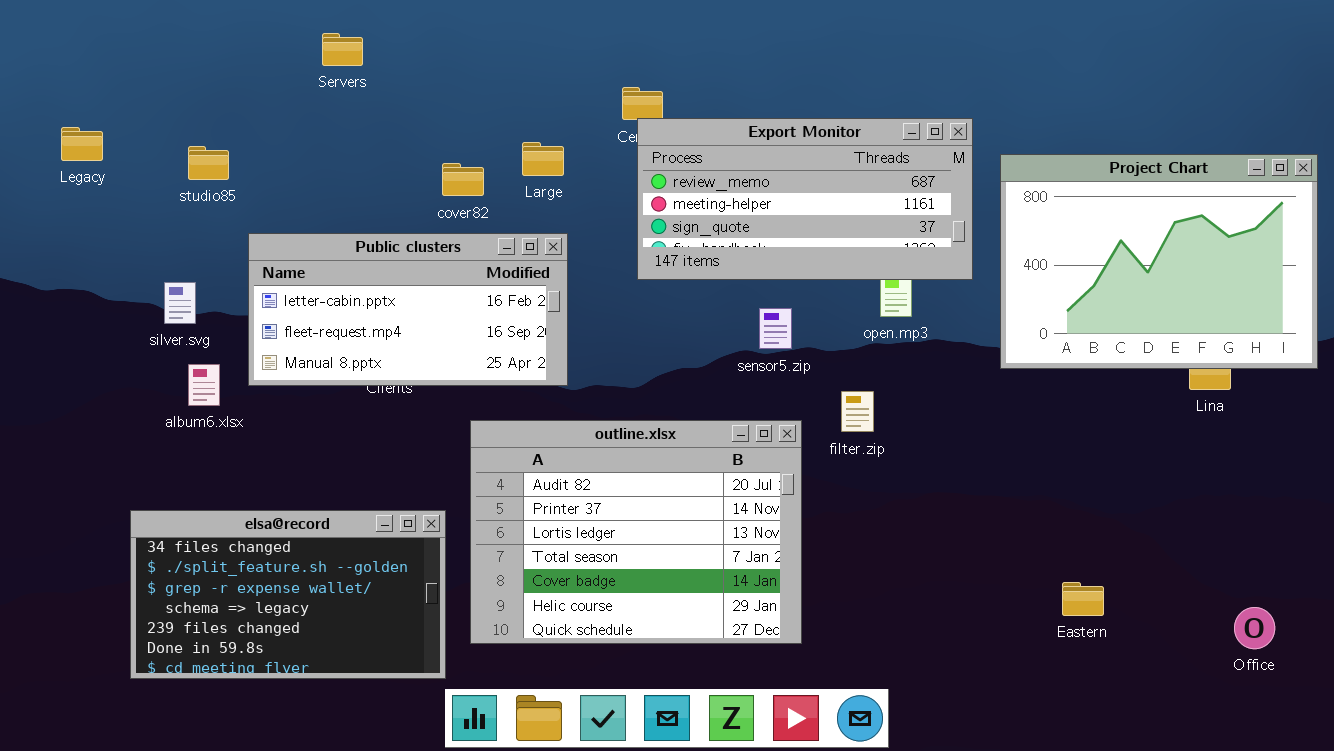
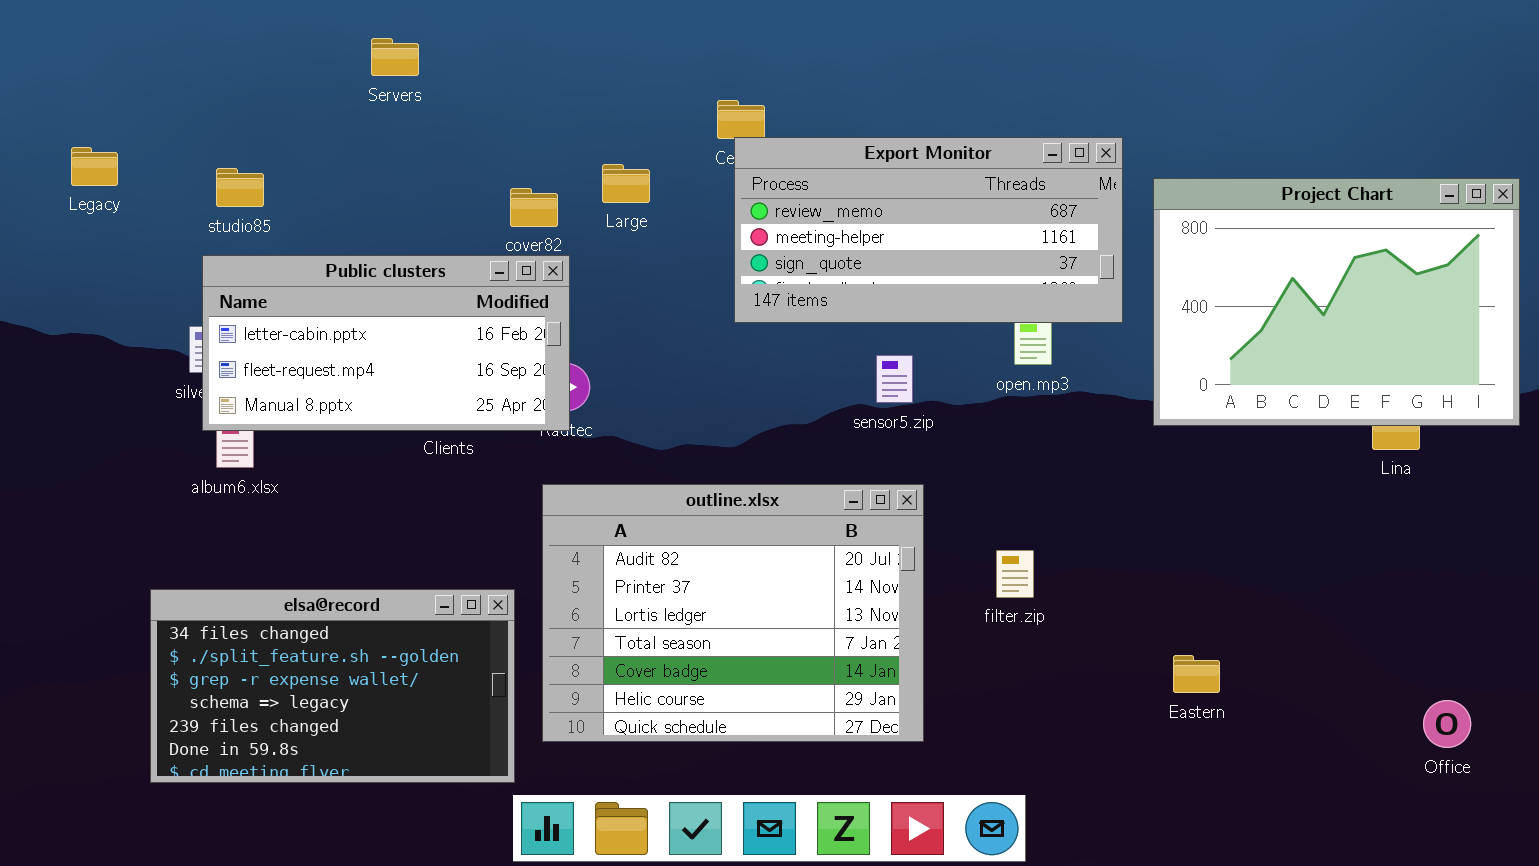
Public clusters: [248,233,568,386] -> [202,255,570,431], moved
filter.zip: [841,391,874,432] -> [996,550,1034,598], moved
Eastern: [1062,582,1104,616] -> [1173,655,1220,693], moved

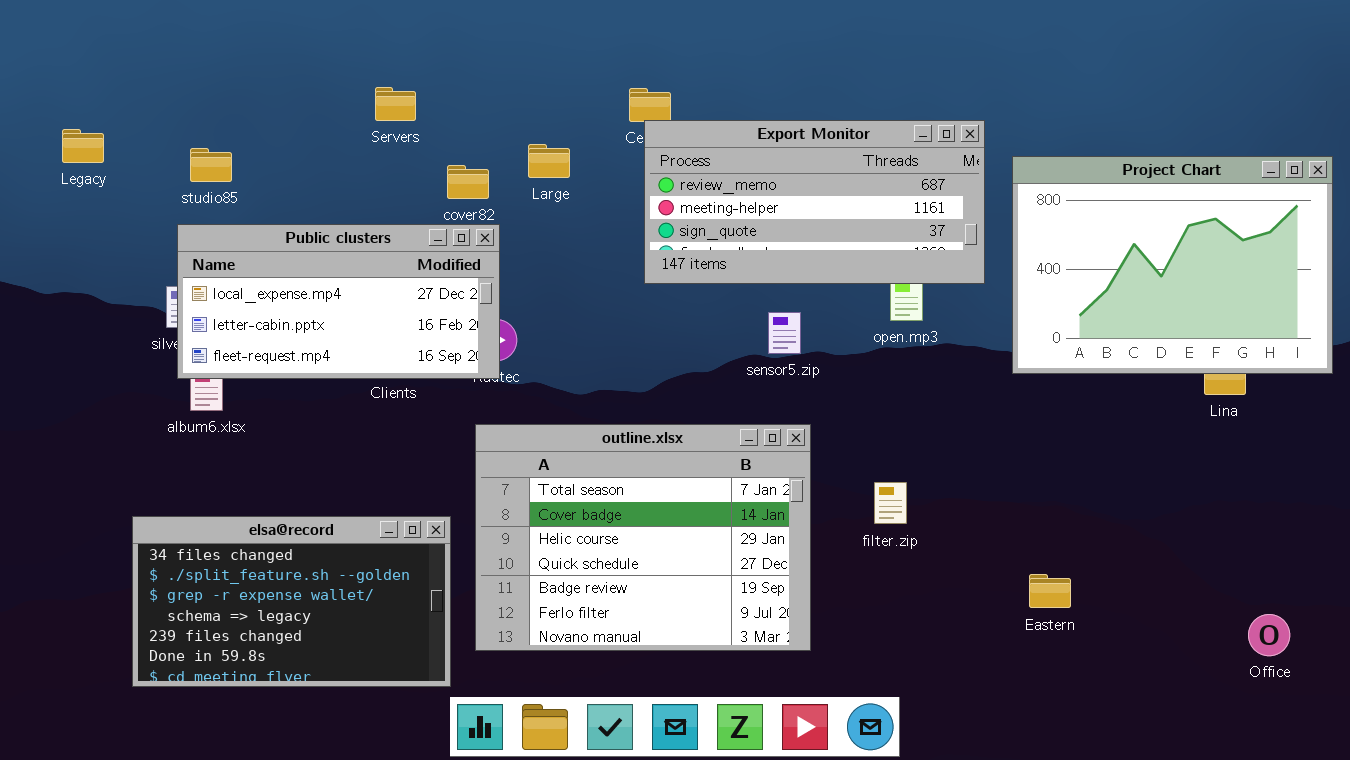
Servers: [371,38,419,76] -> [375,87,416,121], moved
Public clusters: [202,255,570,431] -> [177,224,500,379], scrolled up 1 row
outline.xlsx: [542,484,924,742] -> [475,424,811,651], scrolled down 3 rows

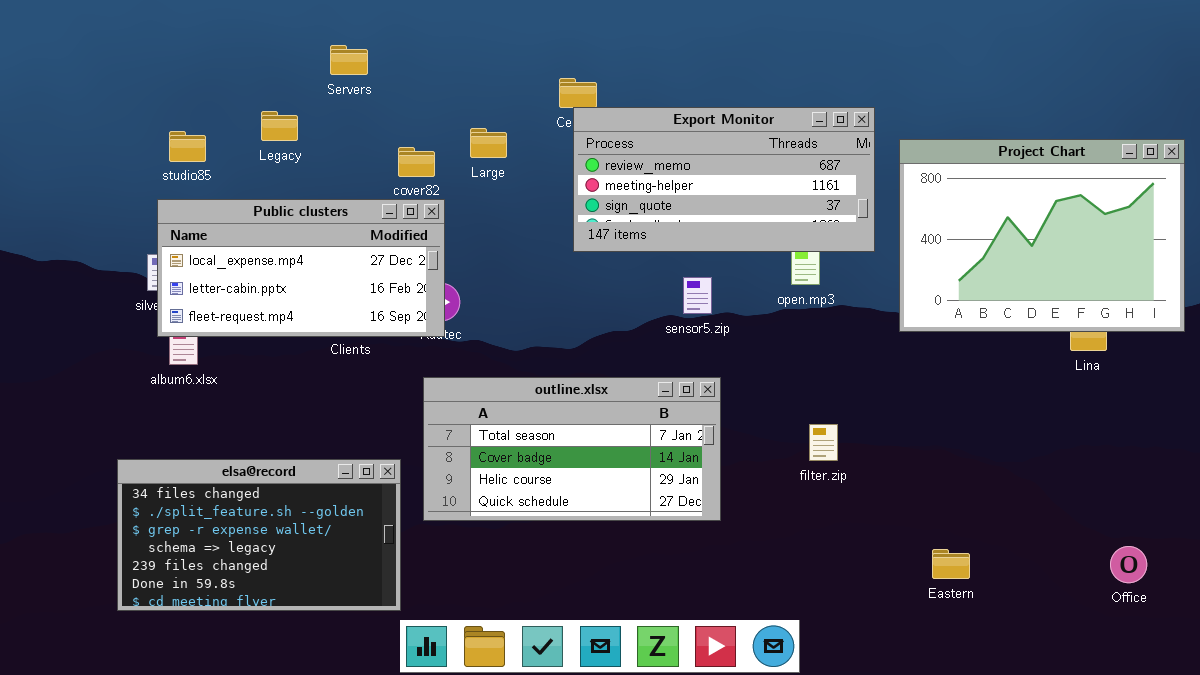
Servers: [375,87,416,121] -> [330,45,368,75], moved
Legacy: [62,129,104,163] -> [261,111,298,141], moved
outline.xlsx: [475,424,811,651] -> [423,377,721,521], resized
filter.zip: [874,482,907,524] -> [809,424,838,461], moved
Eastern: [1029,574,1071,608] -> [932,549,970,579], moved

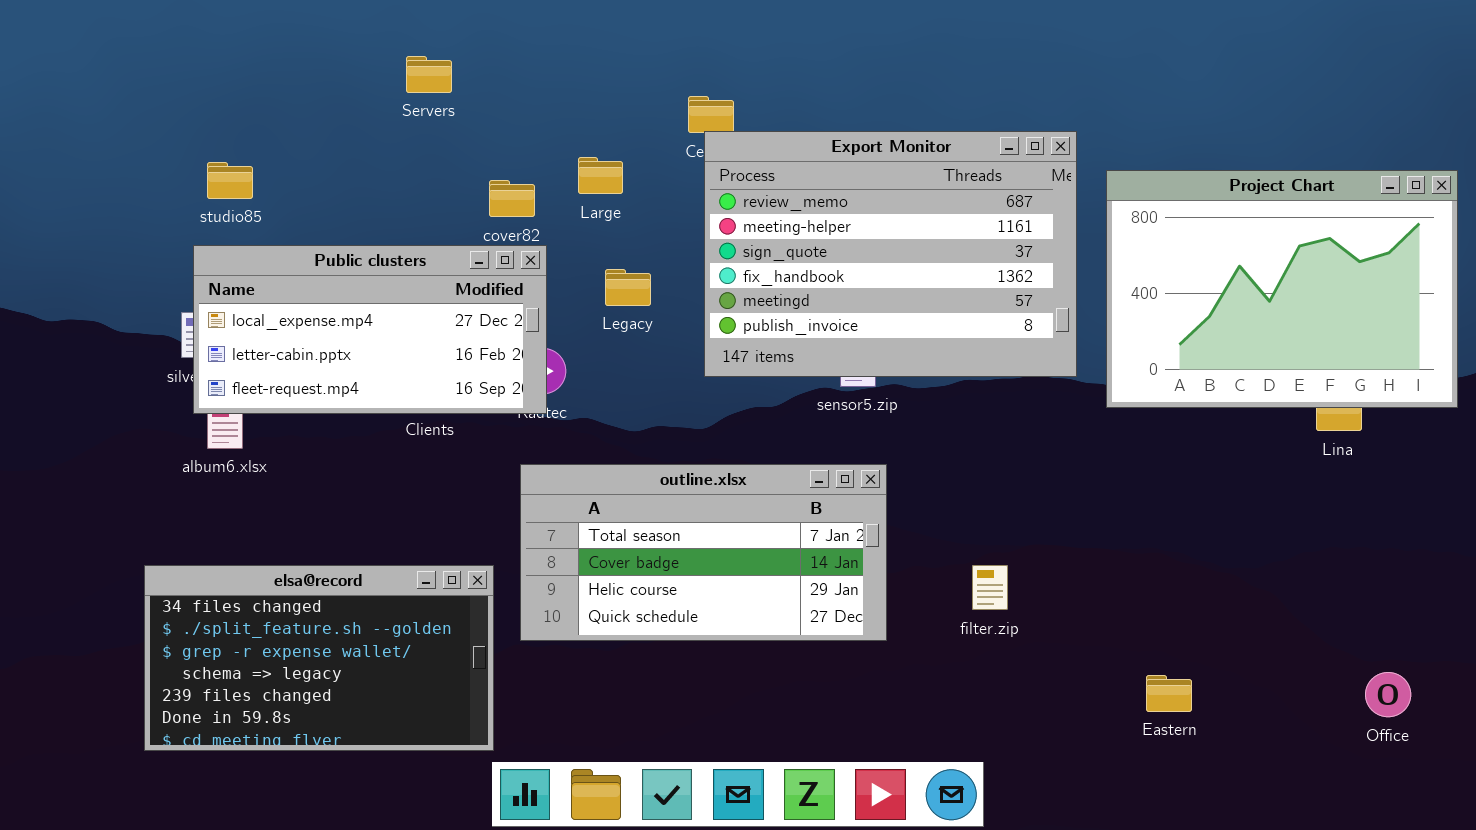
Export Monitor: [573,107,875,252] -> [704,131,1077,377], resized
Legacy: [261,111,298,141] -> [605,269,651,306], moved
filter.zip: [809,424,838,461] -> [972,565,1008,610], moved

